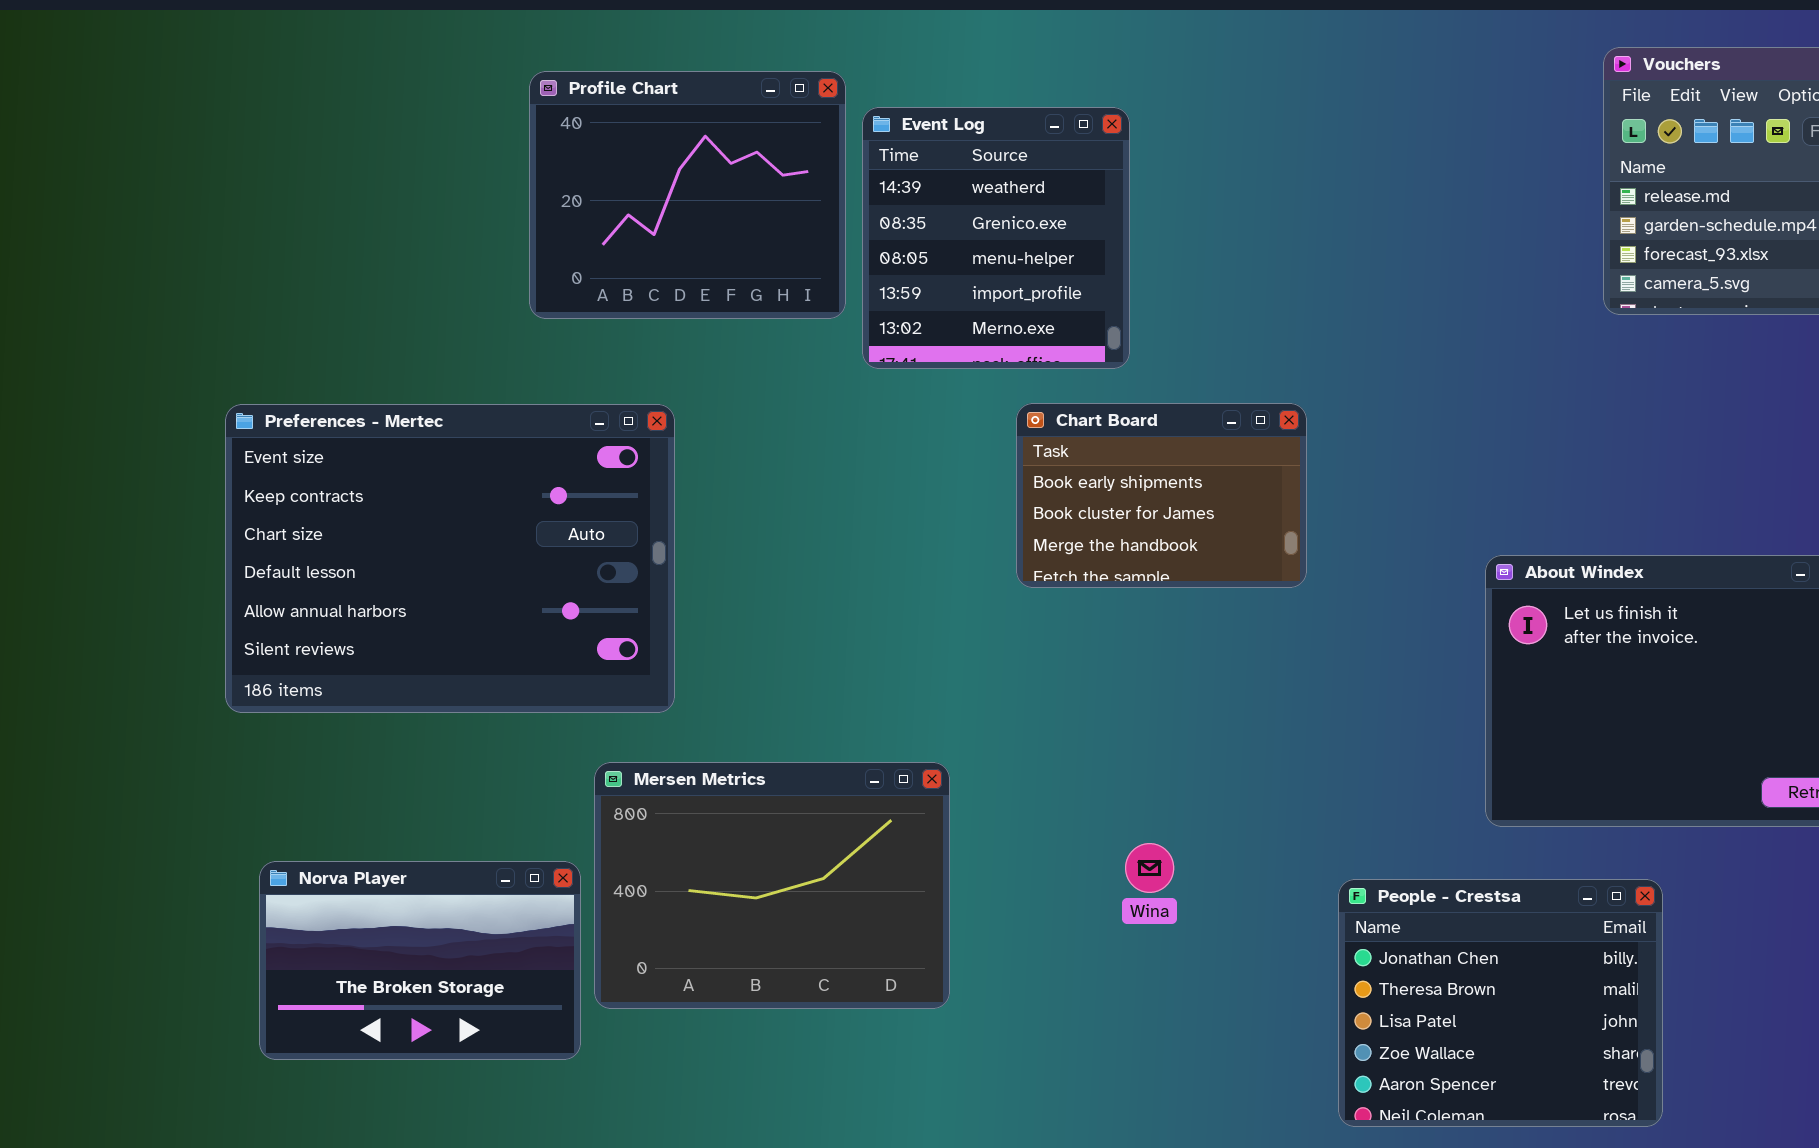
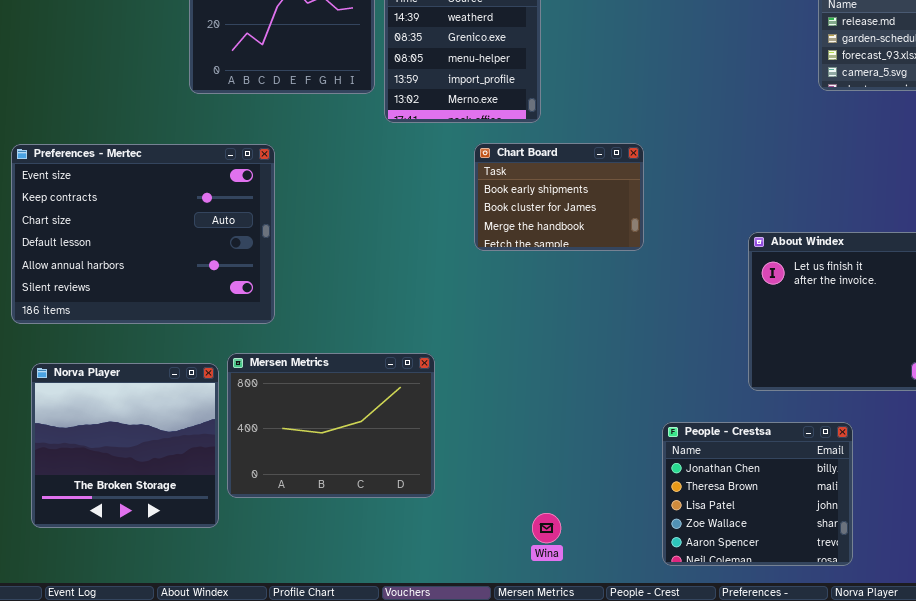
Wina: [1125,843,1174,893] -> [532,513,561,543], moved
Norva Player: [259,861,581,1060] -> [31,363,219,528], resized

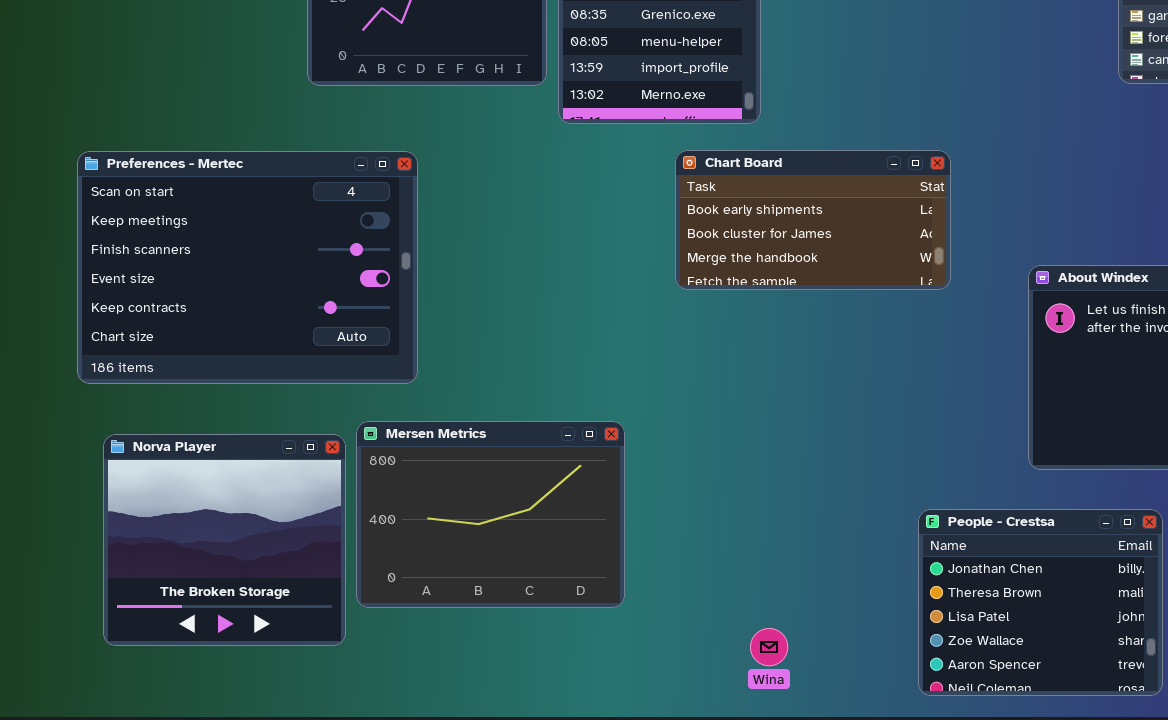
Chart Board: [474,143,644,251] -> [675,150,951,290], resized
Preferences - Mertec: [11,144,275,324] -> [77,151,418,384], scrolled up 3 rows

